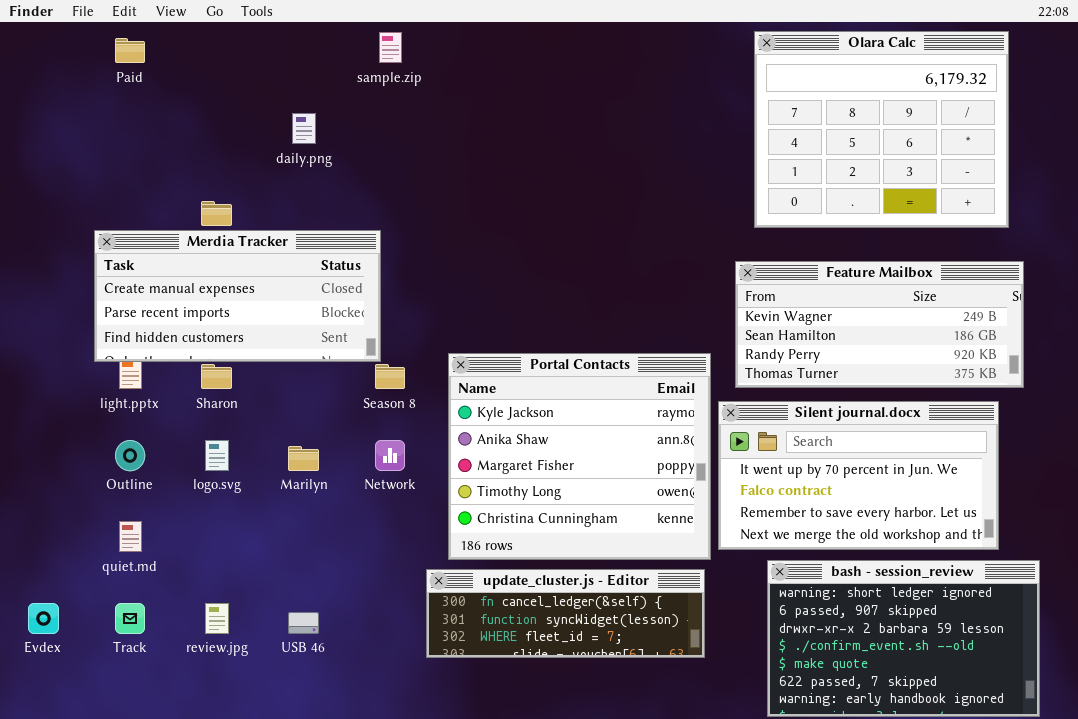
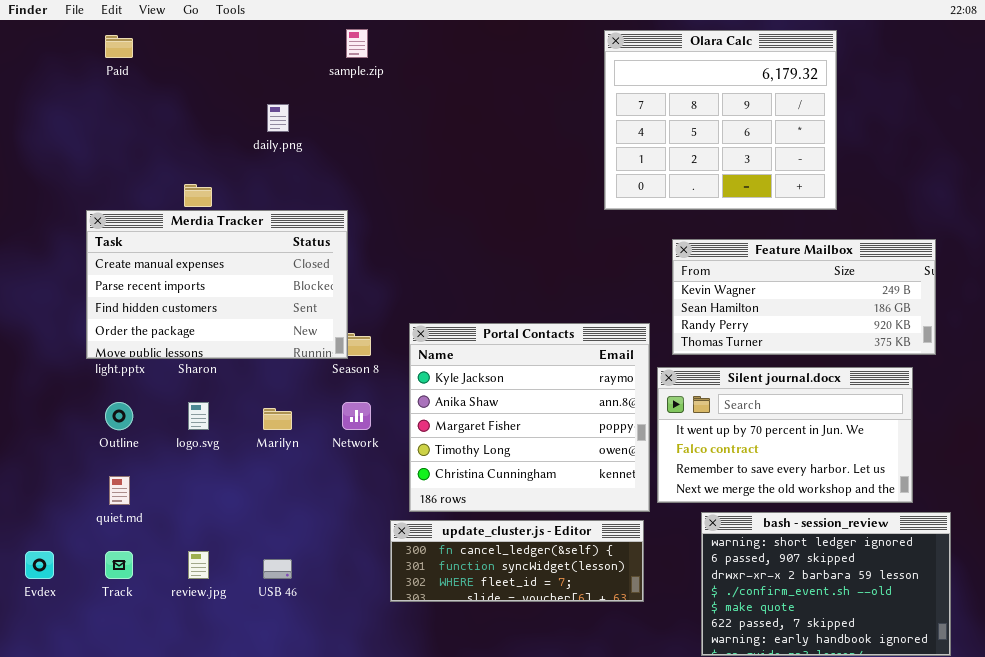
Olara Calc: [754,31,1009,228] -> [604,30,837,210], moved
Merdia Tracker: [94,230,381,362] -> [86,210,348,359], resized

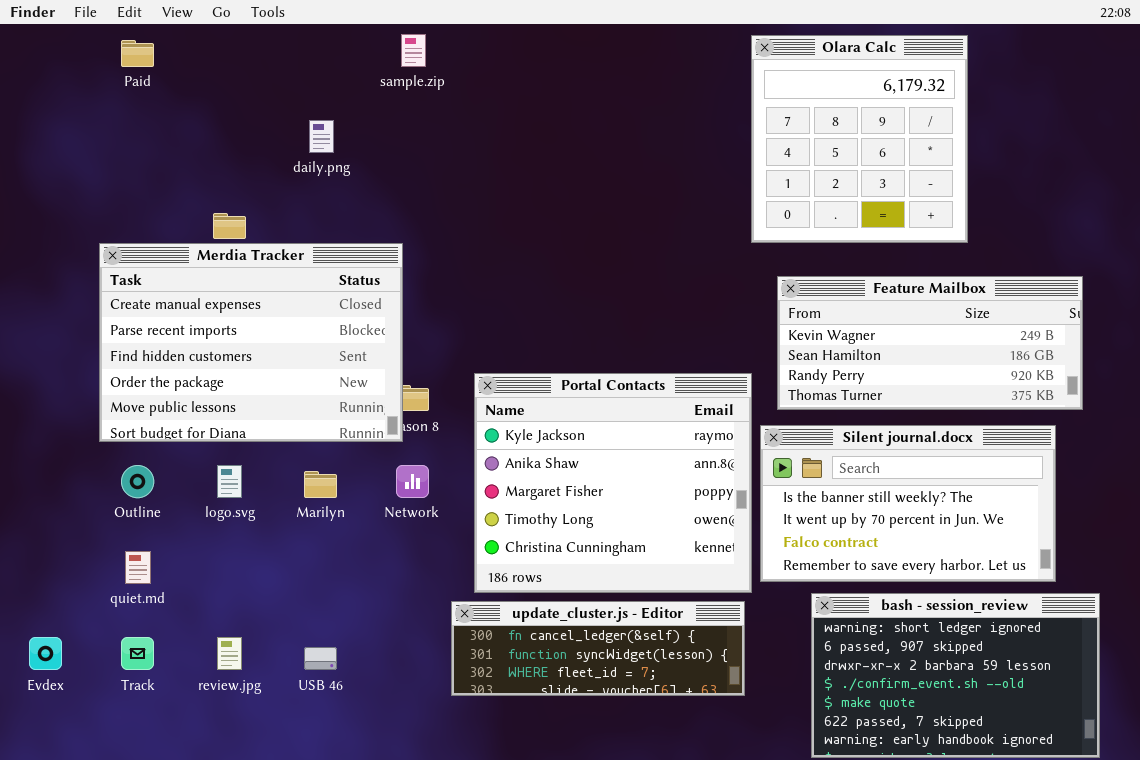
Olara Calc: [604,30,837,210] -> [751,35,968,243], resized
Merdia Tracker: [86,210,348,359] -> [99,243,403,442], resized
Silent journal.docx: [657,367,913,503] -> [760,425,1056,582], scrolled up 1 row

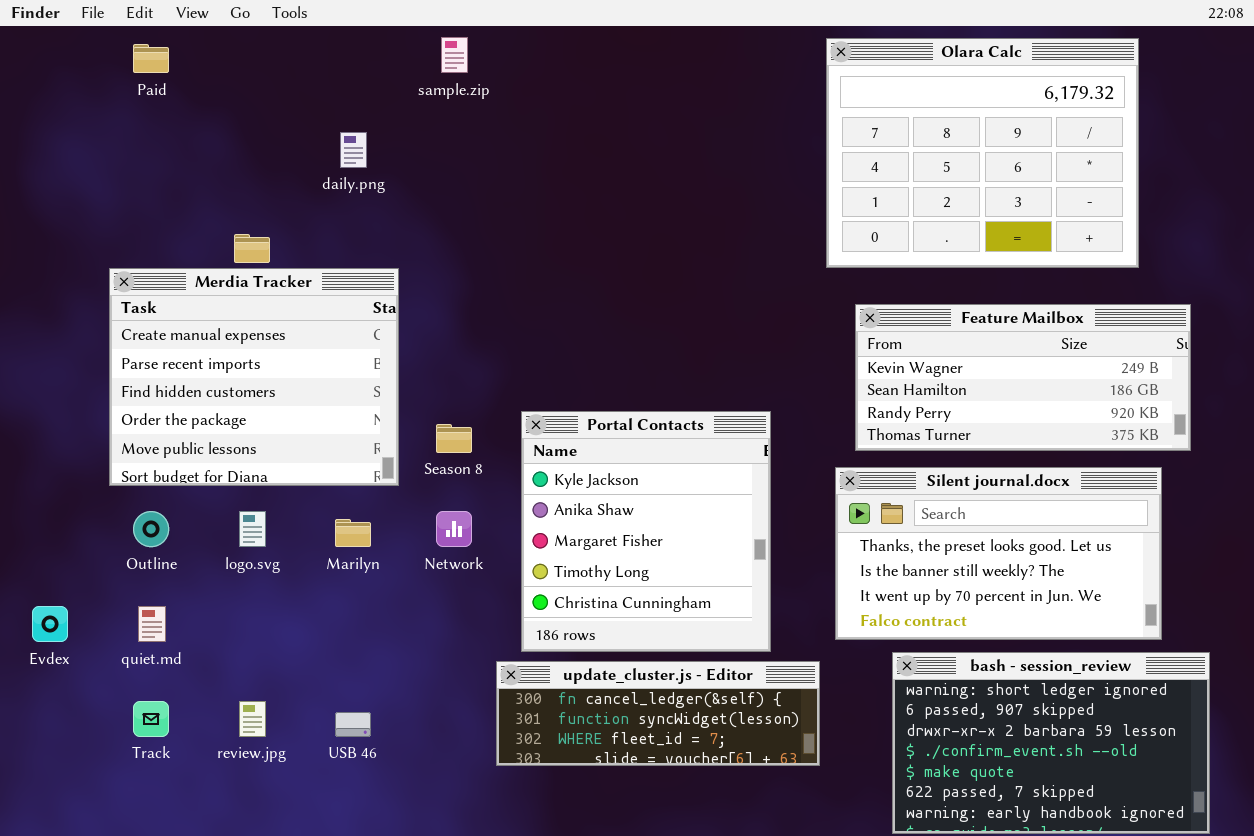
Olara Calc: [751,35,968,243] -> [826,38,1139,268], resized
Merdia Tracker: [99,243,403,442] -> [109,268,399,486], resized
Portal Contacts: [474,373,752,593] -> [521,411,771,652], resized
Silent journal.docx: [760,425,1056,582] -> [835,467,1162,640], scrolled up 1 row
Evdex: [29,637,62,670] -> [32,606,68,642], moved

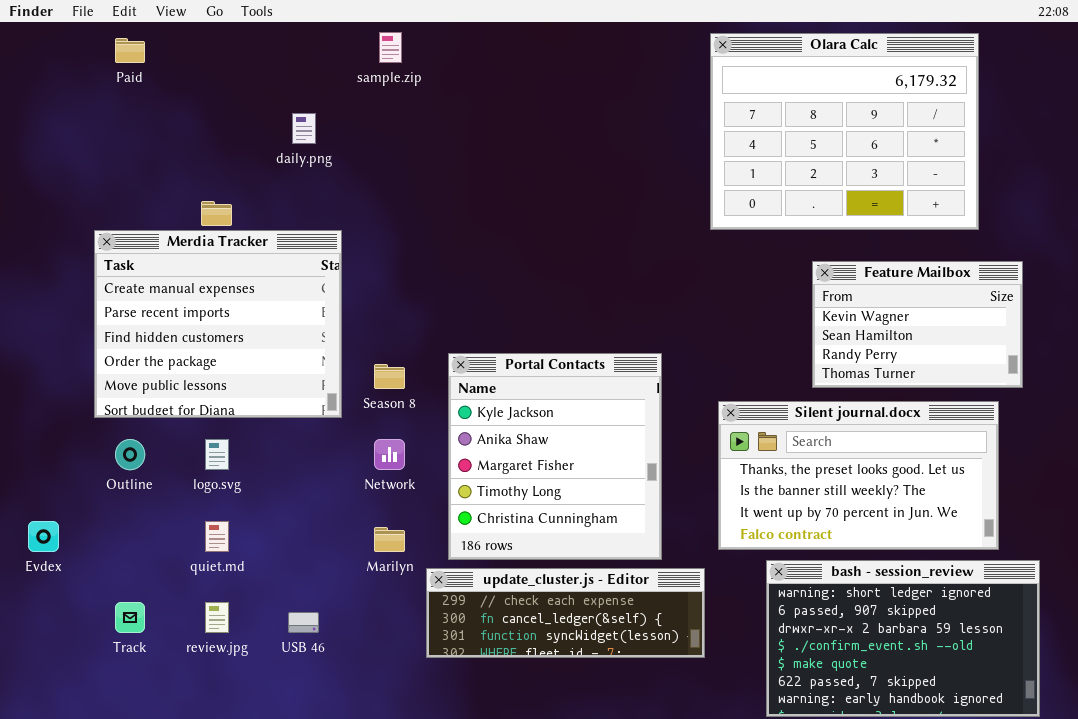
Feature Mailbox: [855,304,1191,451] -> [812,261,1023,388], resized
Marilyn: [335,519,371,547] -> [374,527,405,552], moved
quiet.md: [138,606,166,642] -> [205,521,229,552], moved
update_cluster.js - Editor: [496,661,820,766] -> [426,568,705,658], scrolled up 1 row

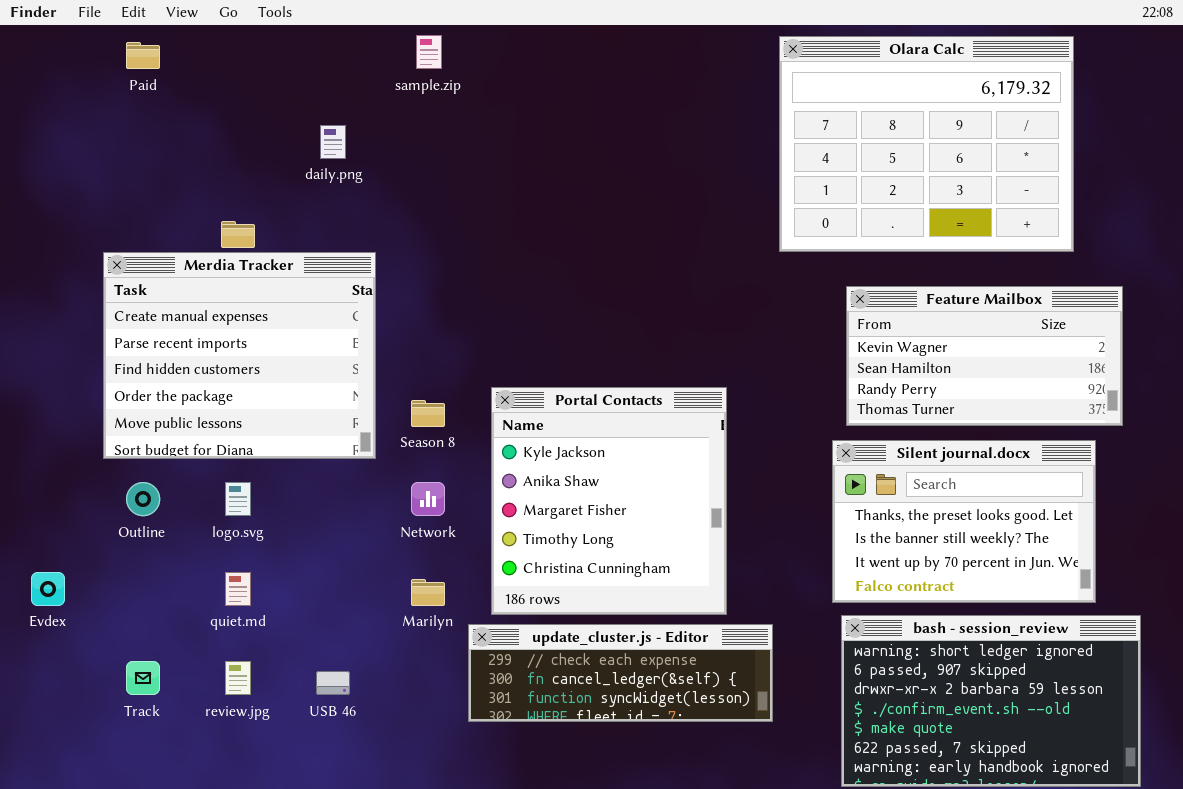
Feature Mailbox: [812,261,1023,388] -> [846,286,1123,426], resized
Silent journal.docx: [718,401,999,550] -> [832,440,1096,603], resized

